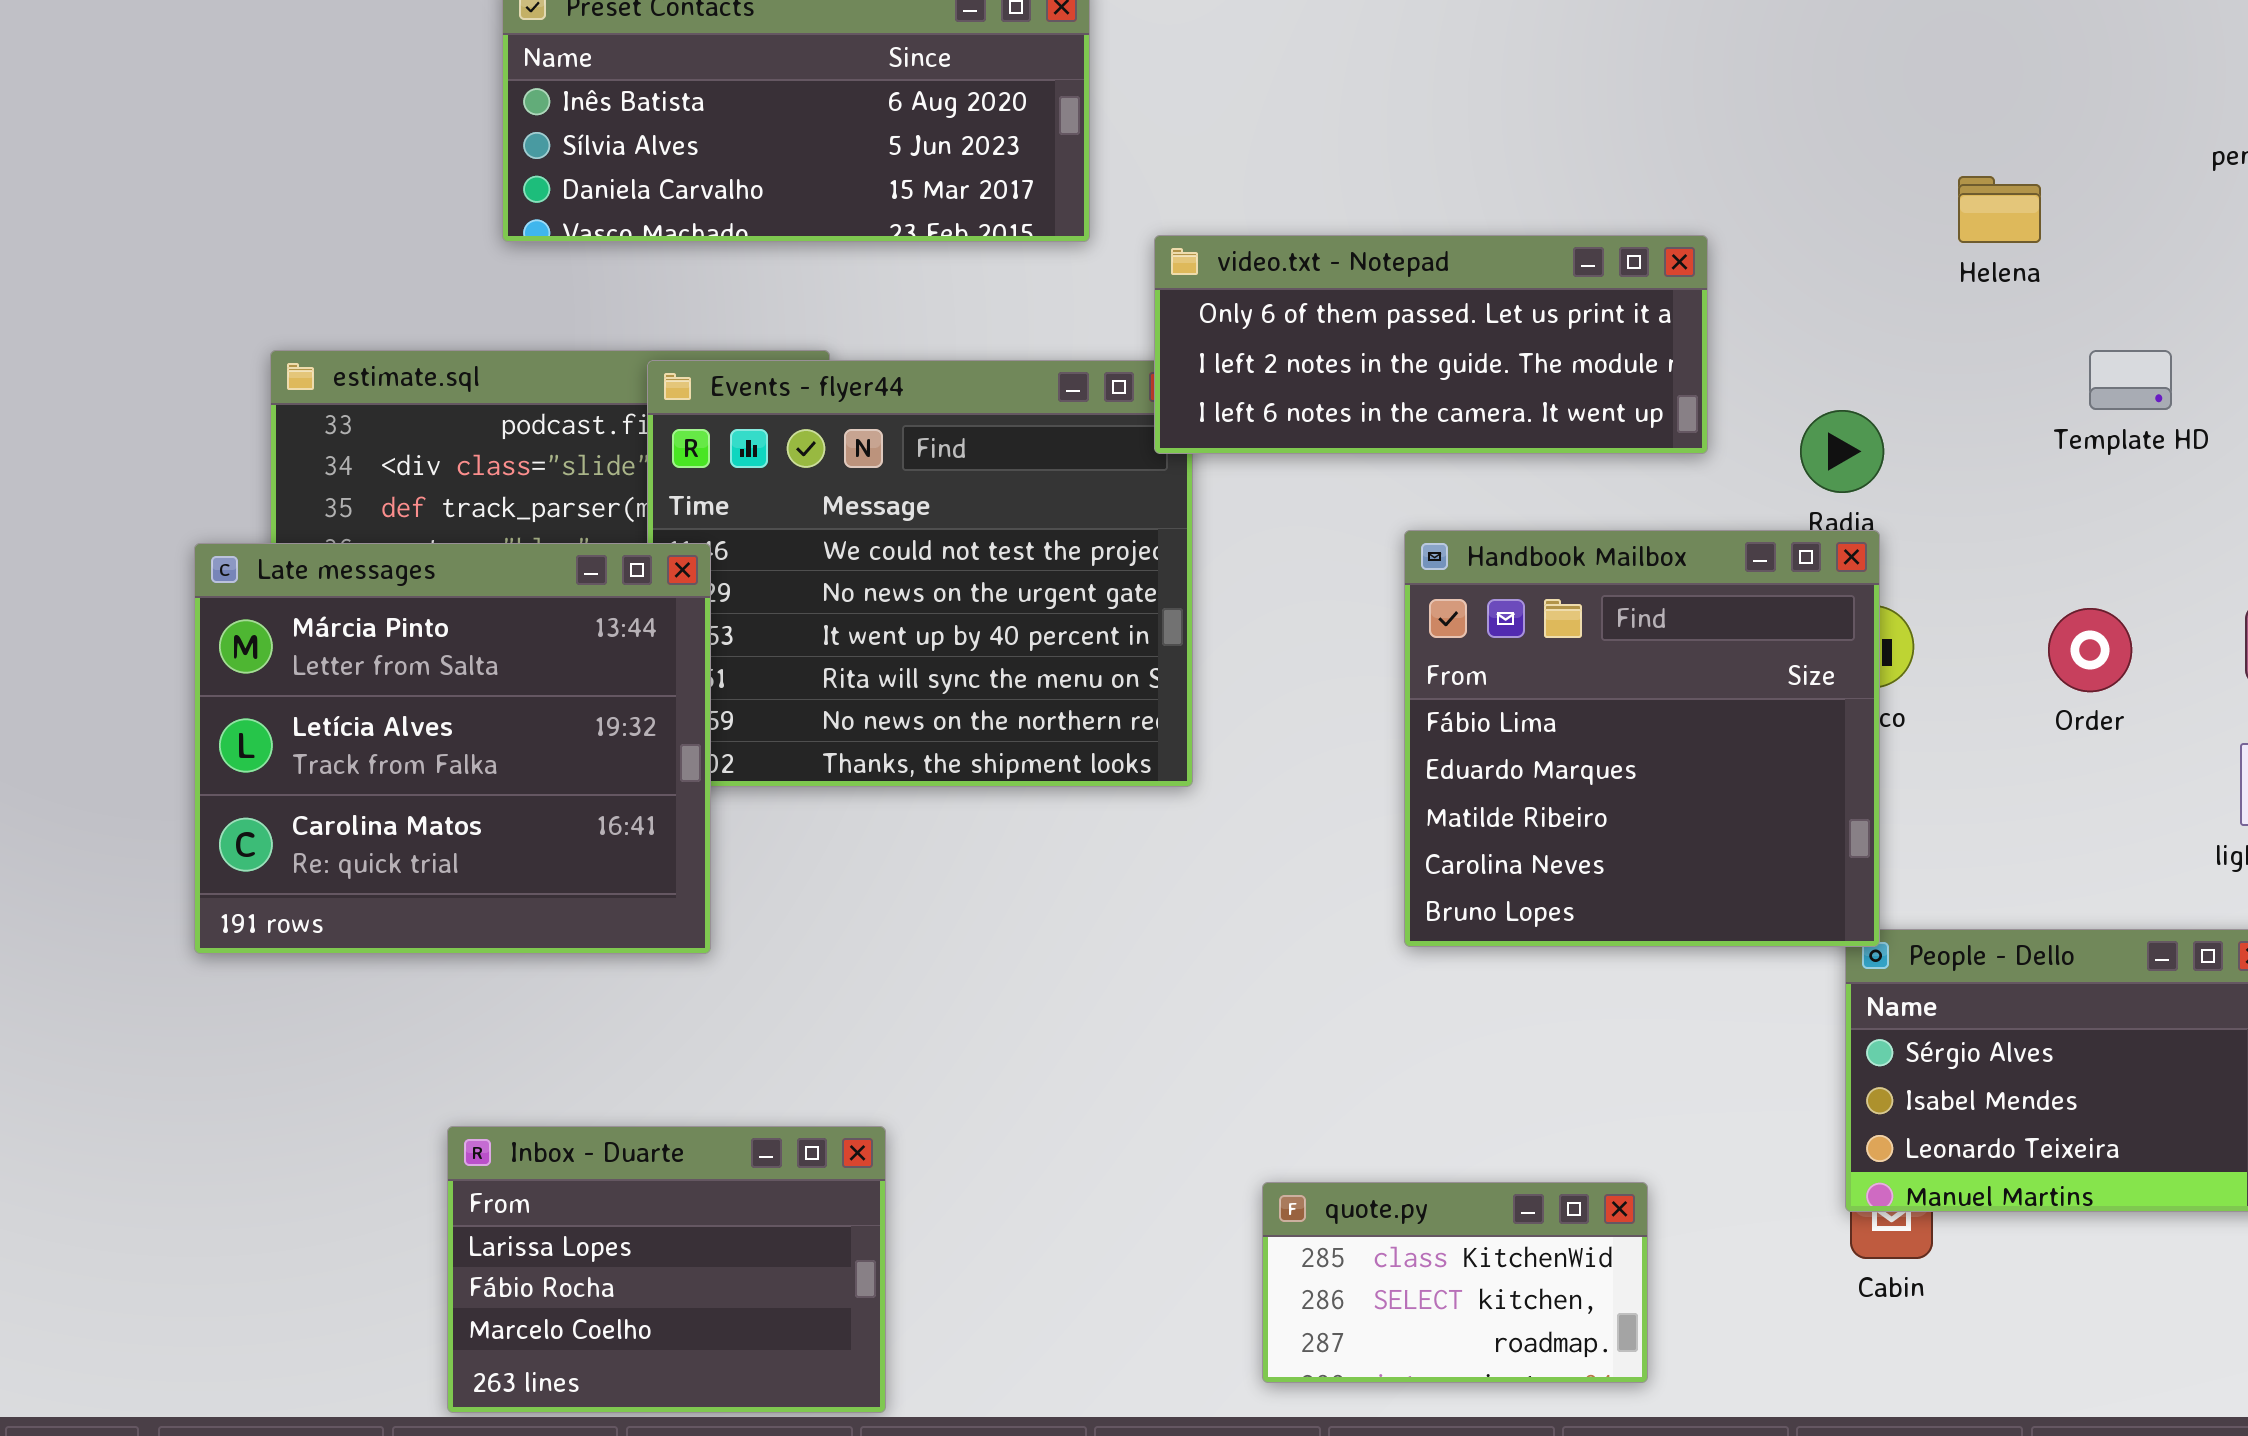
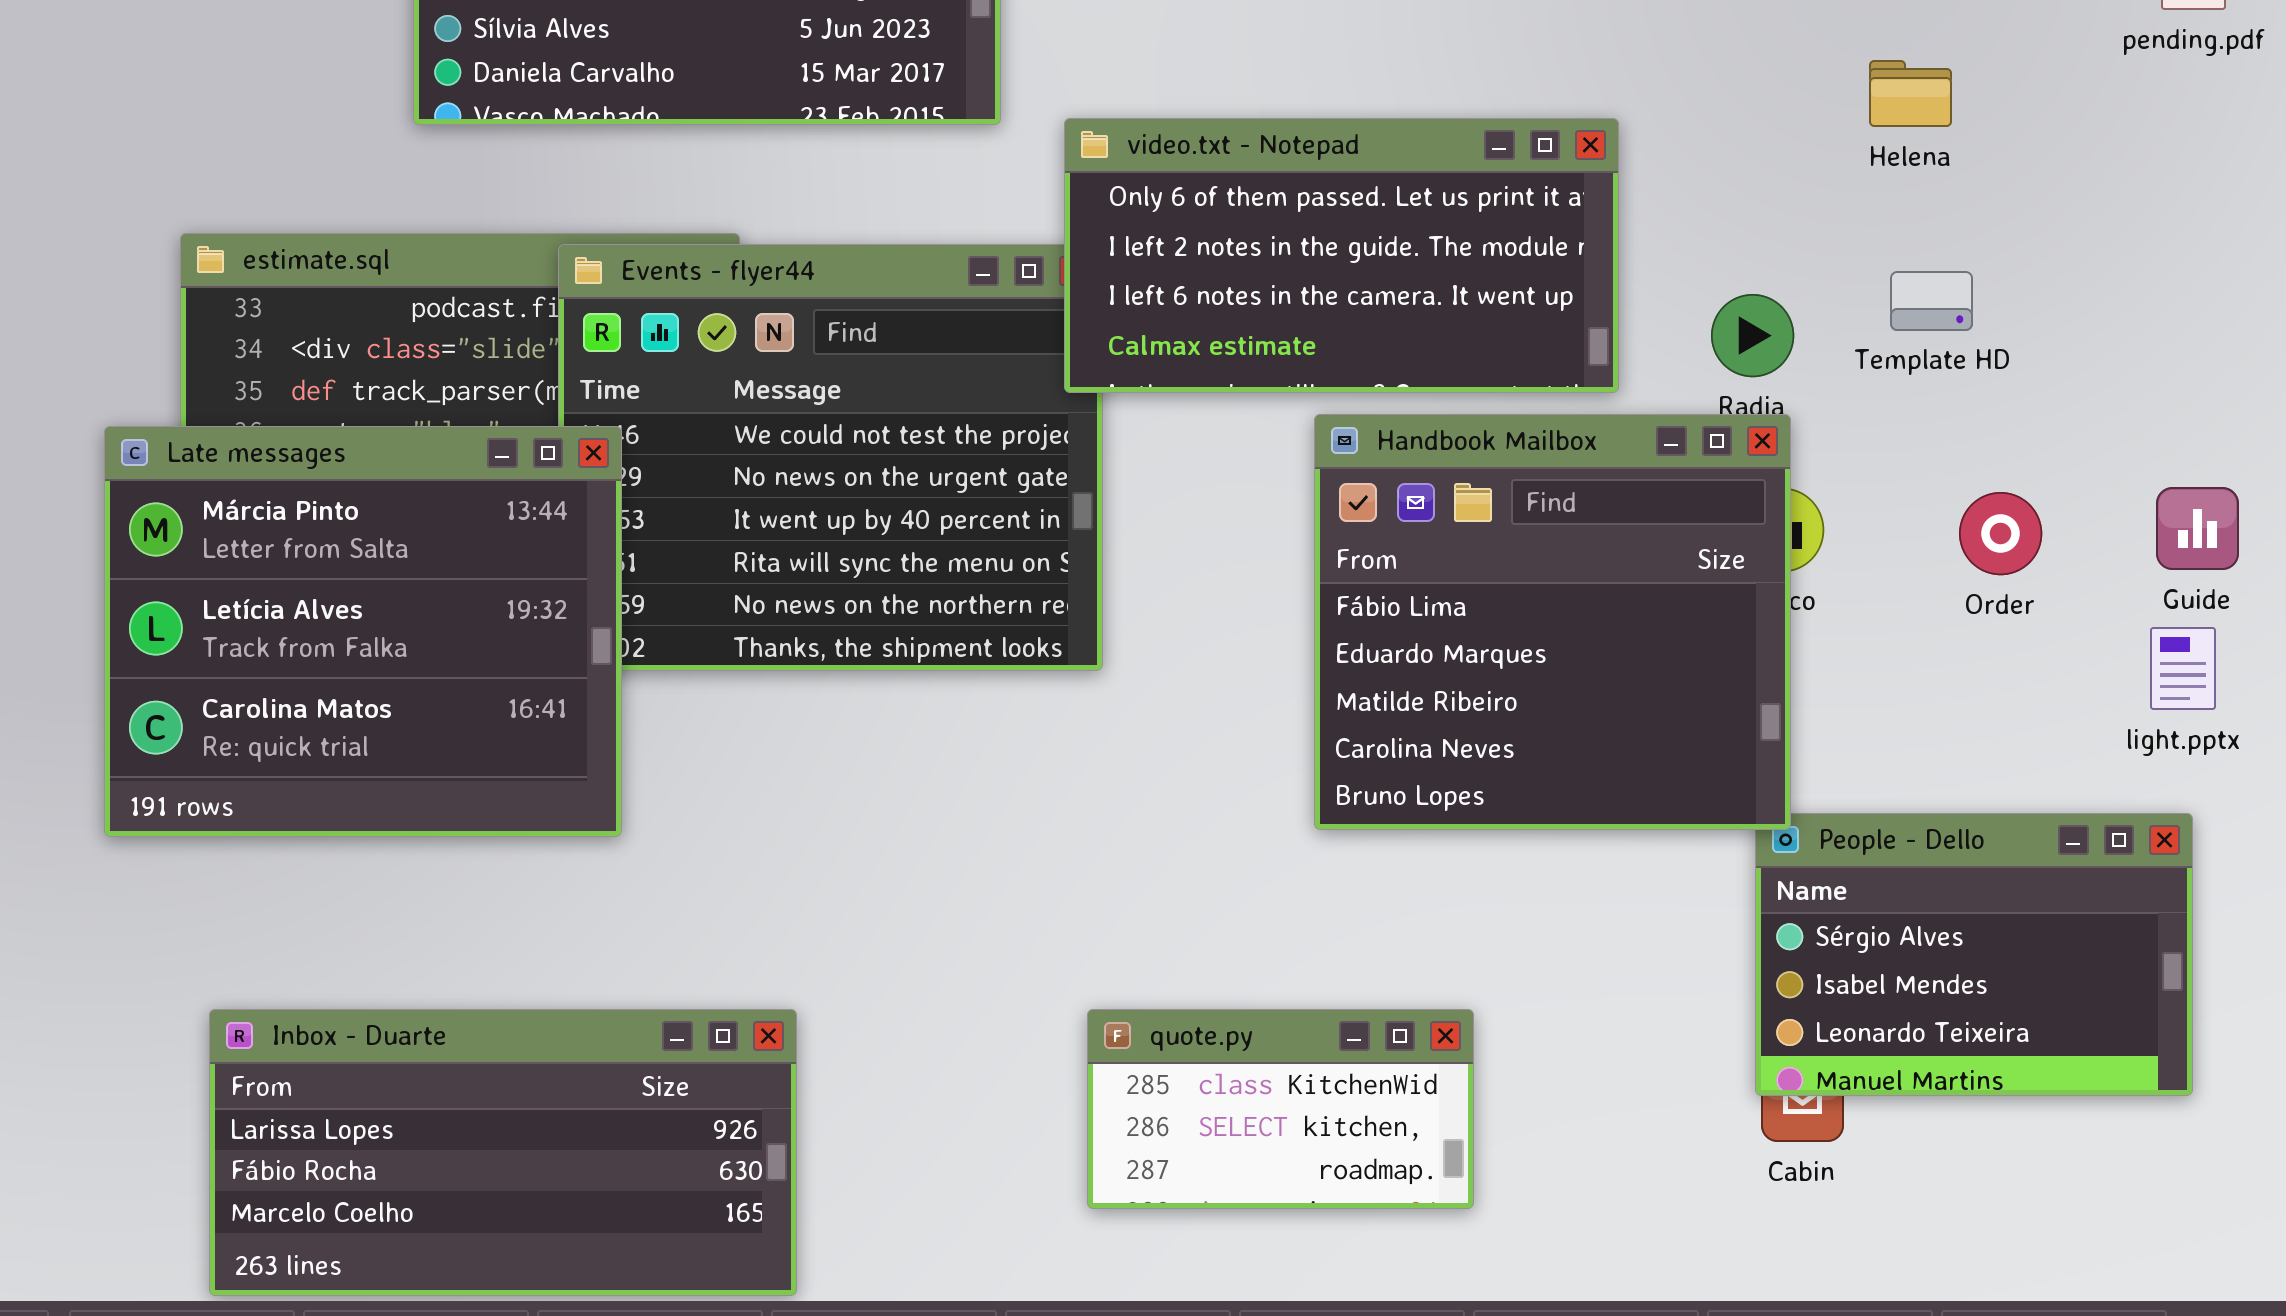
video.txt - Notepad: [1154,235,1708,454] -> [1064,118,1619,393], resized
Template HD: [2089,350,2172,410] -> [1890,271,1973,331], moved
Inbox - Duarte: [447,1126,886,1413] -> [209,1009,797,1296], resized
quote.py: [1262,1182,1648,1383] -> [1087,1009,1474,1209], moved

